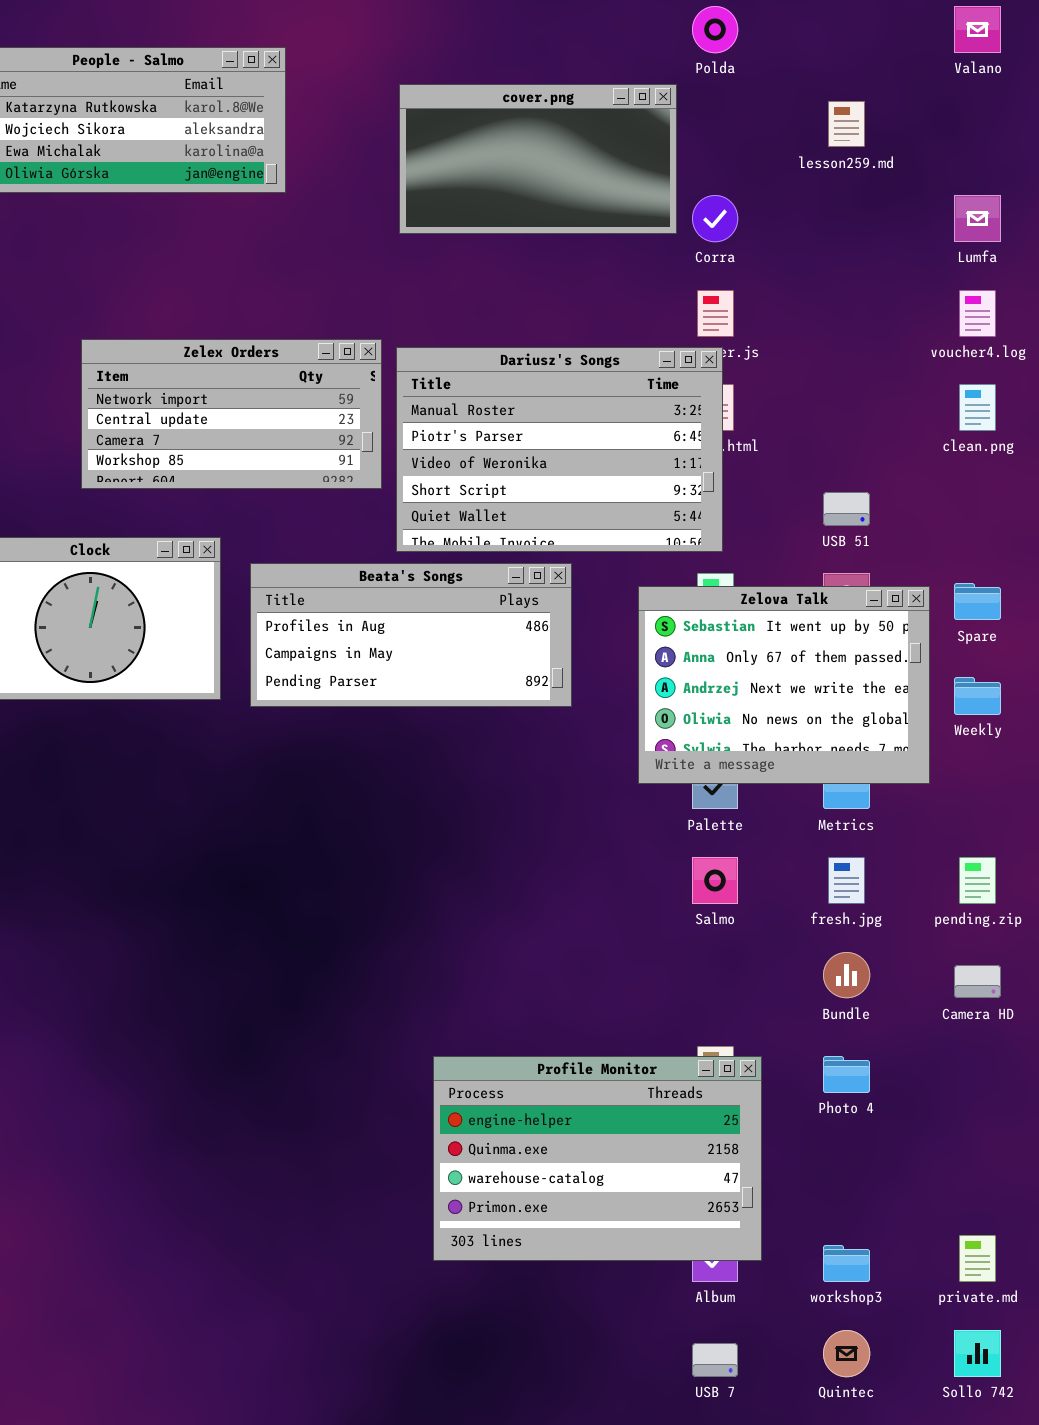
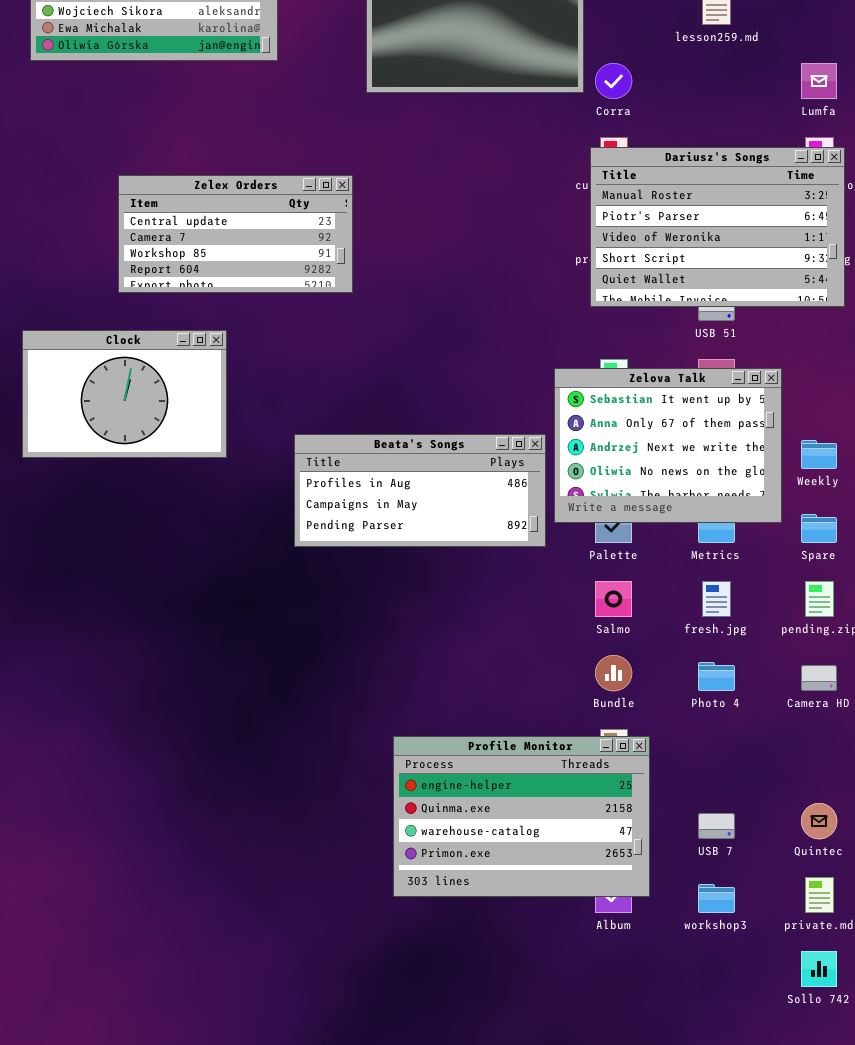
Zelex Orders: [81,339,382,489] -> [118,175,353,293], scrolled down 1 row
Dariusz's Songs: [396,347,723,552] -> [590,147,845,307], moved
Beata's Songs: [250,563,572,707] -> [294,434,546,547], moved
Spare: [954,583,1001,620] -> [801,514,837,543], moved
Bundle: [823,952,870,998] -> [595,655,632,691], moved
Photo 4: [823,1056,870,1093] -> [698,662,735,691], moved
Quintec: [823,1330,870,1377] -> [801,803,837,839], moved
USB 7: [692,1343,738,1377] -> [698,813,735,839], moved

